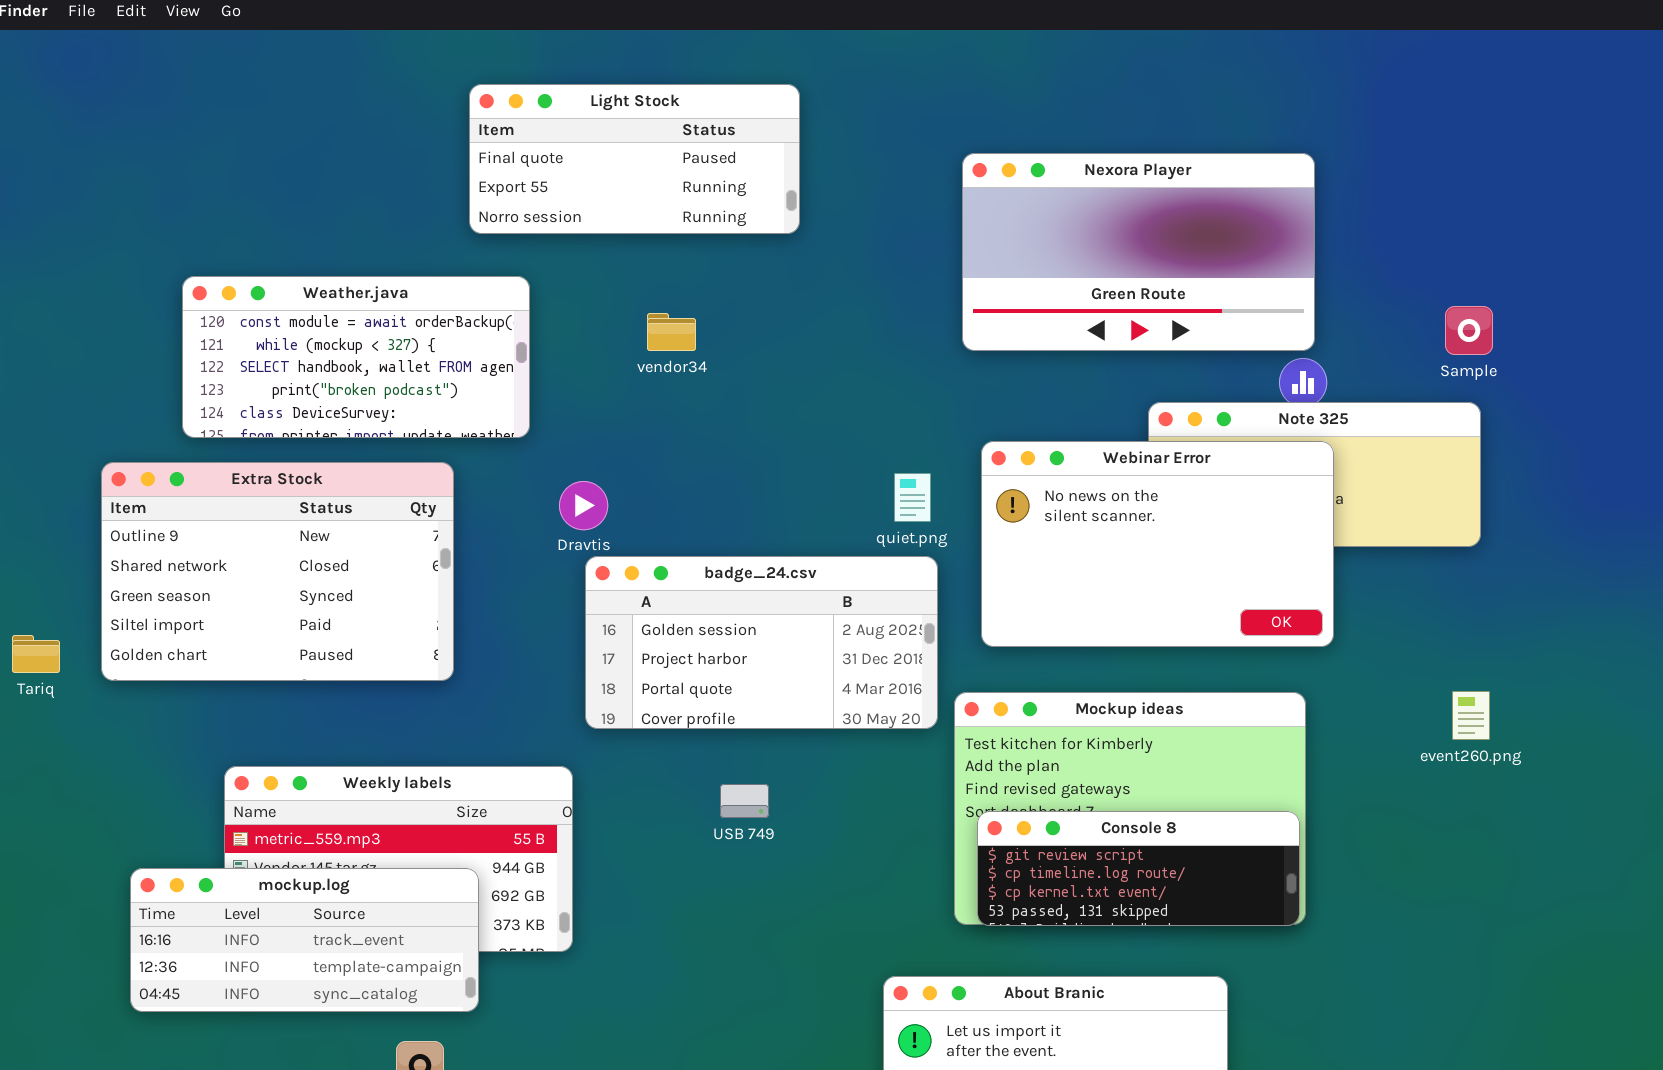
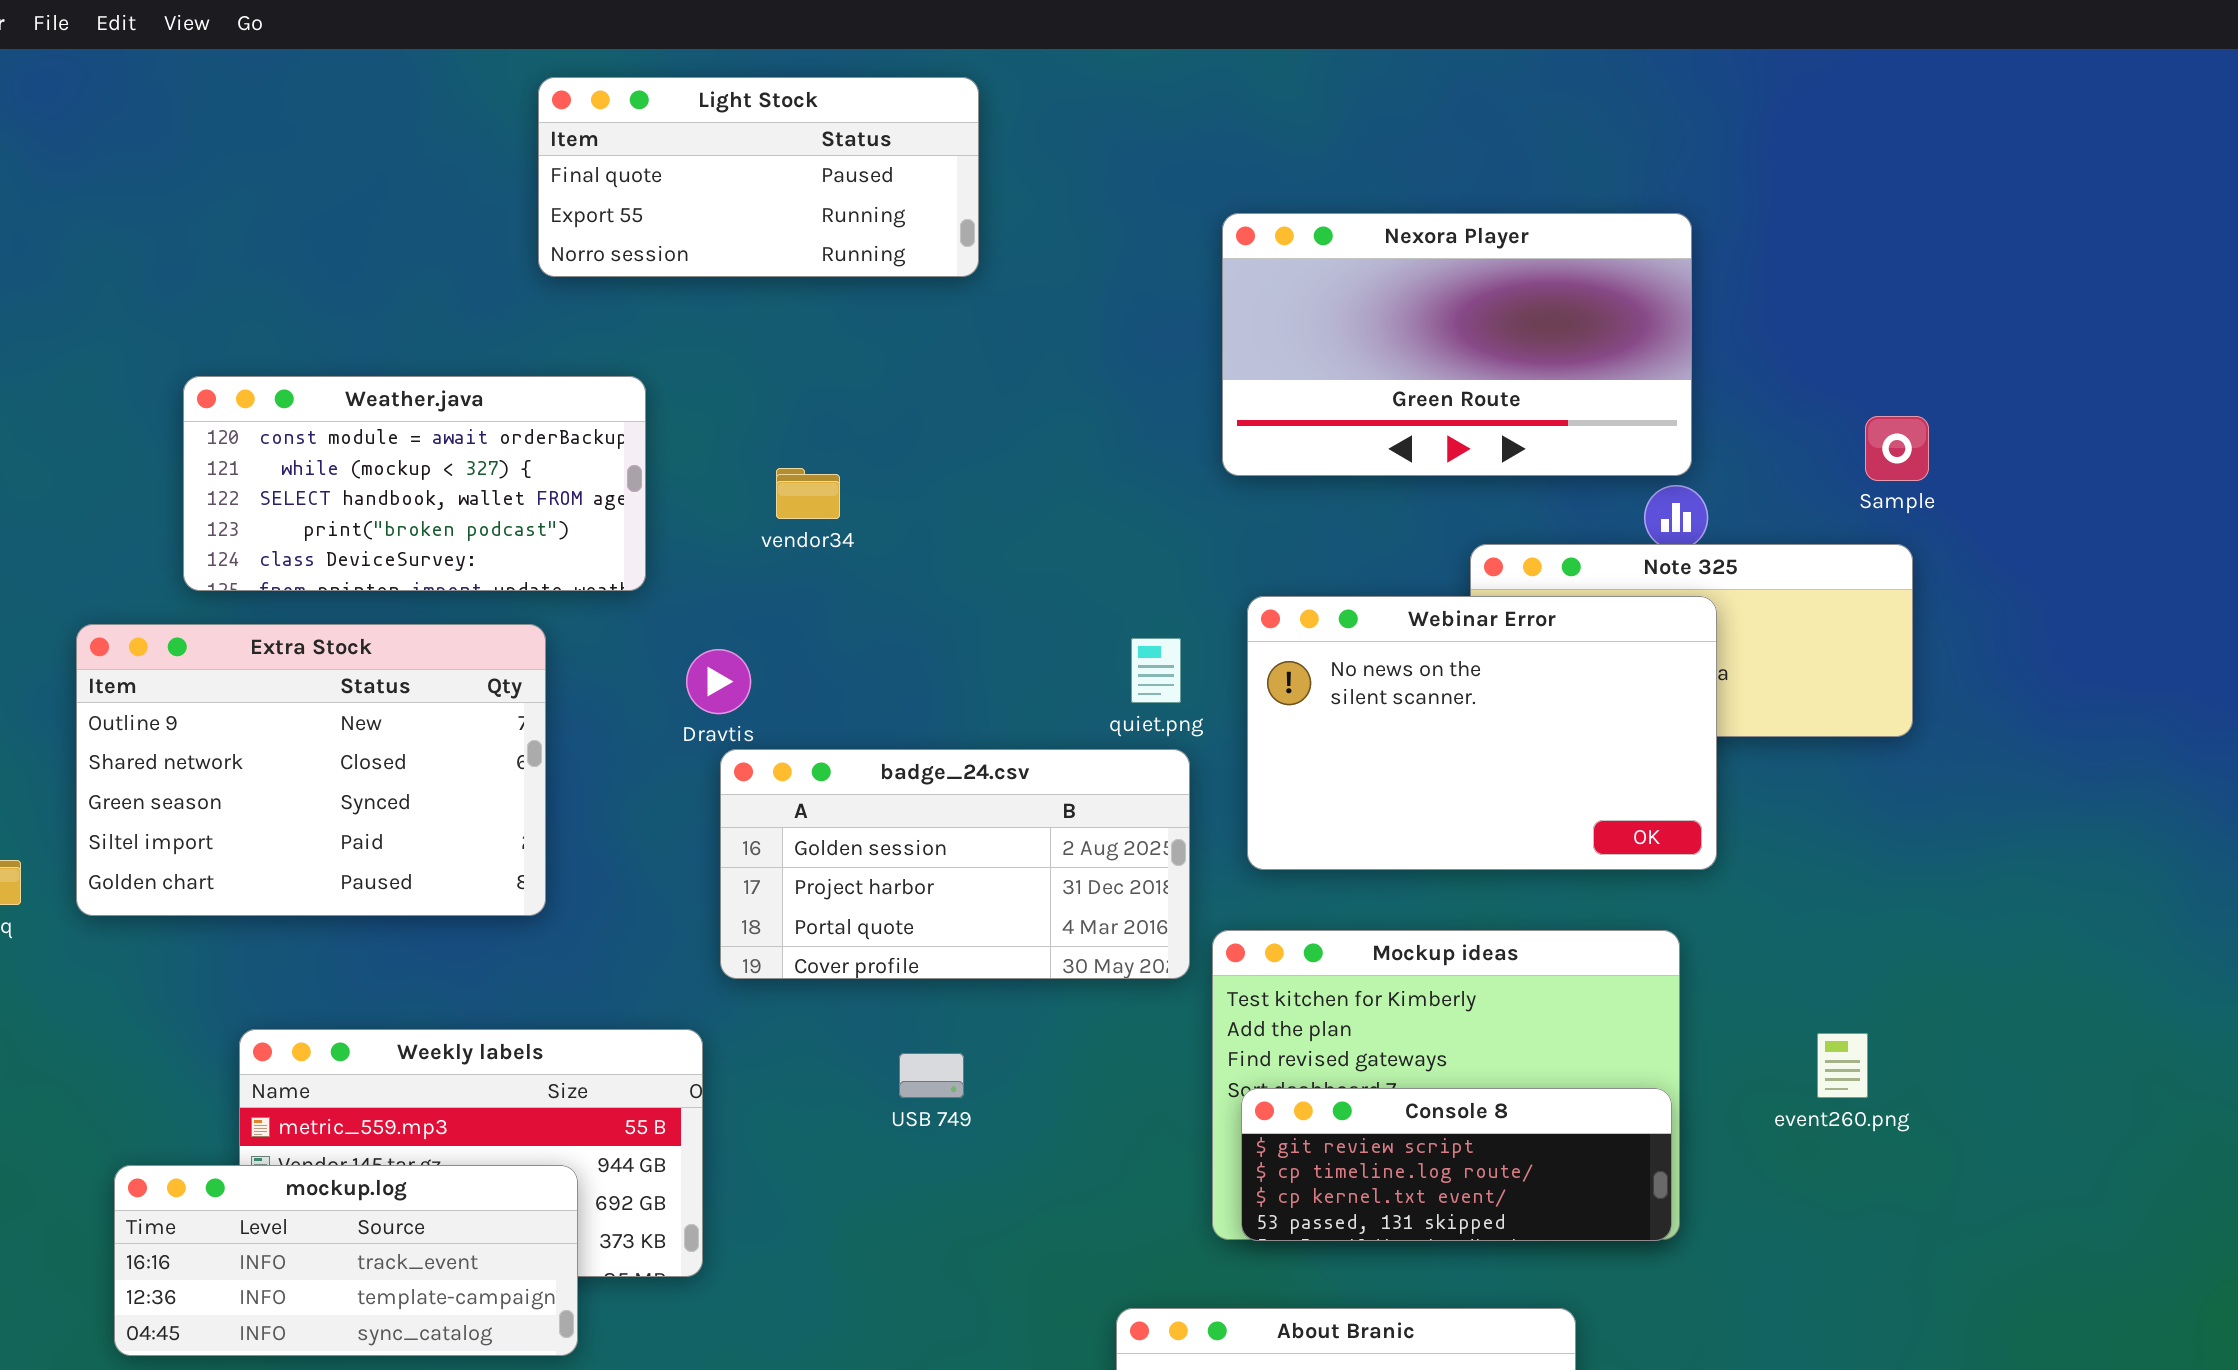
Light Stock: [469,84,800,234] -> [538,77,979,277], moved
vendor34: [647,313,696,351] -> [776,468,840,519], moved
event260.png: [1452,691,1490,740] -> [1817,1033,1868,1098], moved

